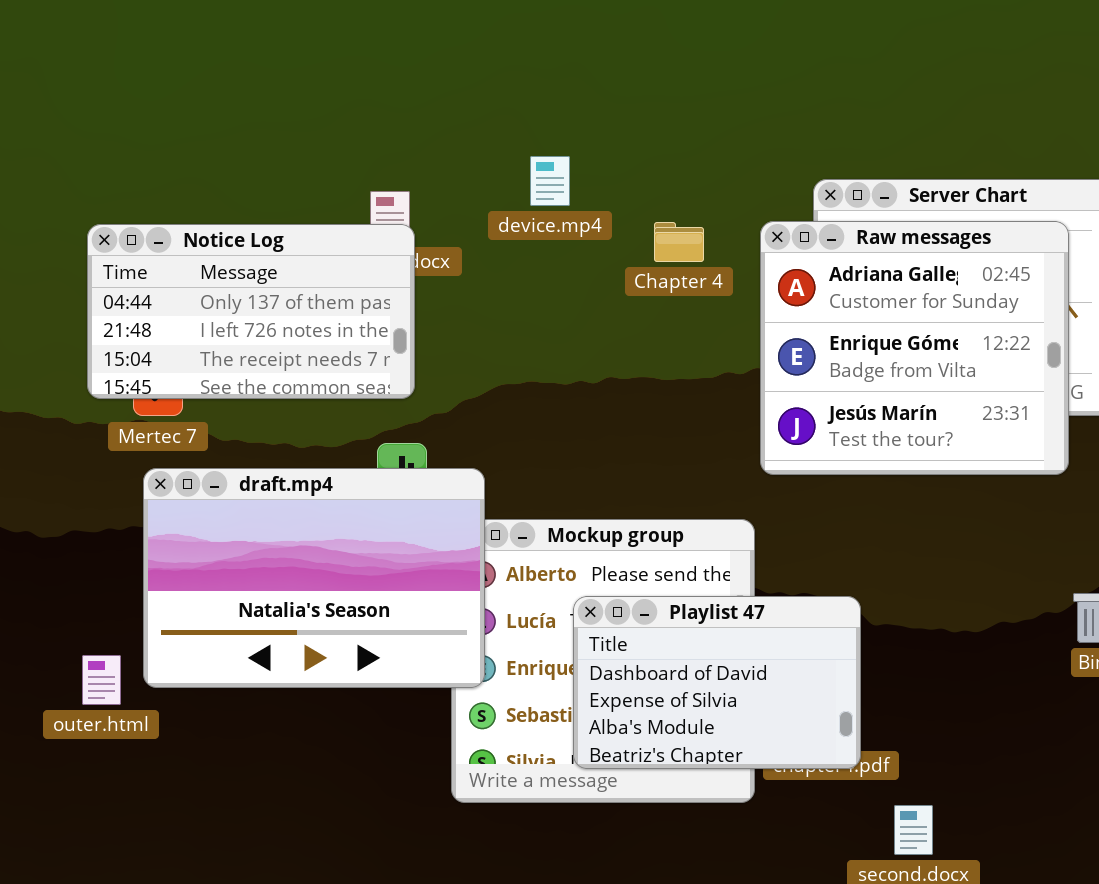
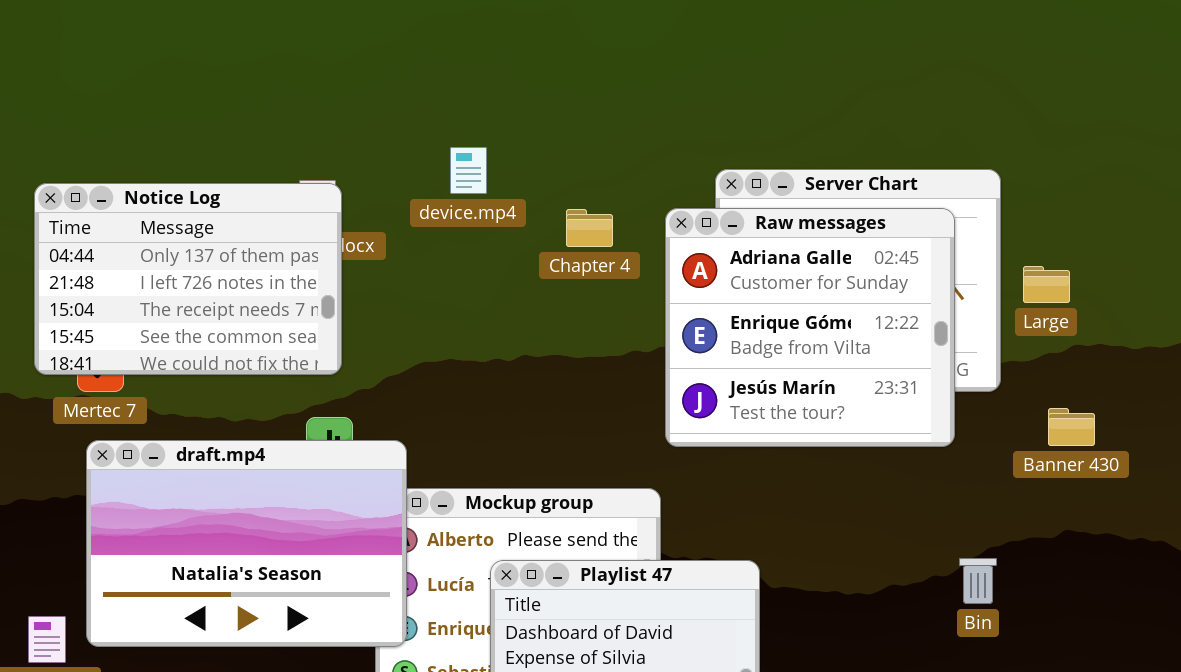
Notice Log: [87,224,415,399] -> [34,183,342,375], resized

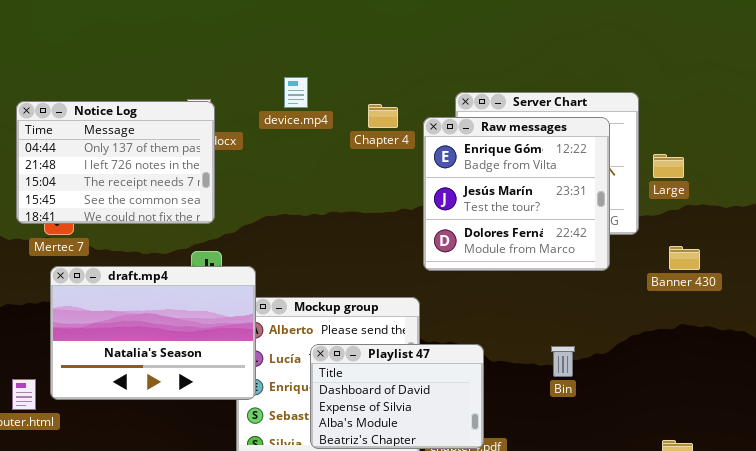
Raw messages: [665,208,955,447] -> [423,117,610,271], scrolled down 1 row
Chapter 4: [566,209,613,247] -> [368,104,398,128], moved
Bin: [959,558,997,604] -> [551,346,575,377], moved

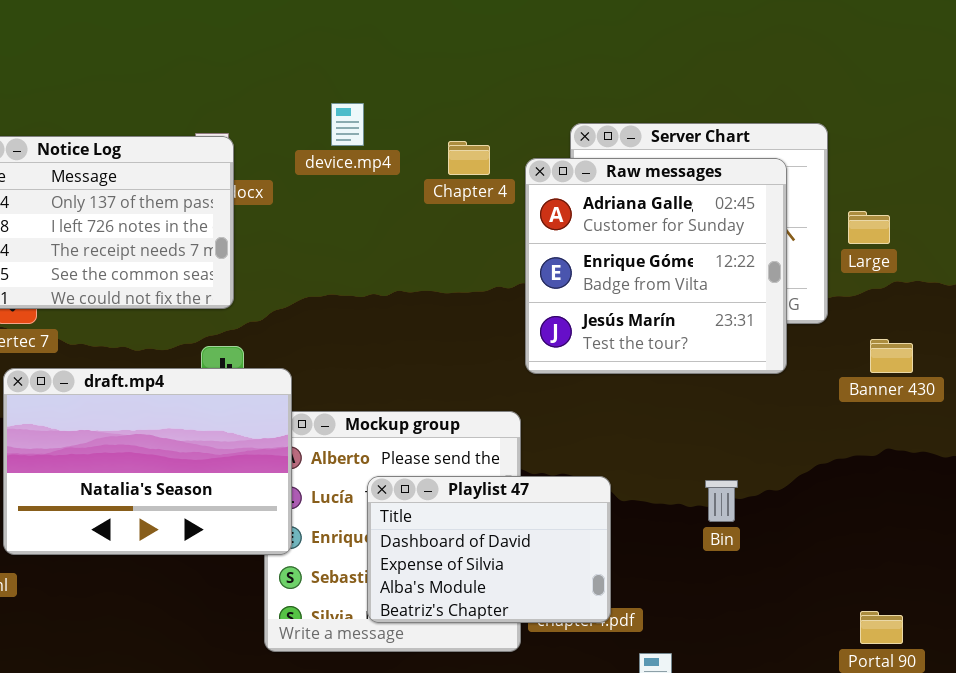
Raw messages: [423,117,610,271] -> [525,158,787,374], scrolled up 1 row

